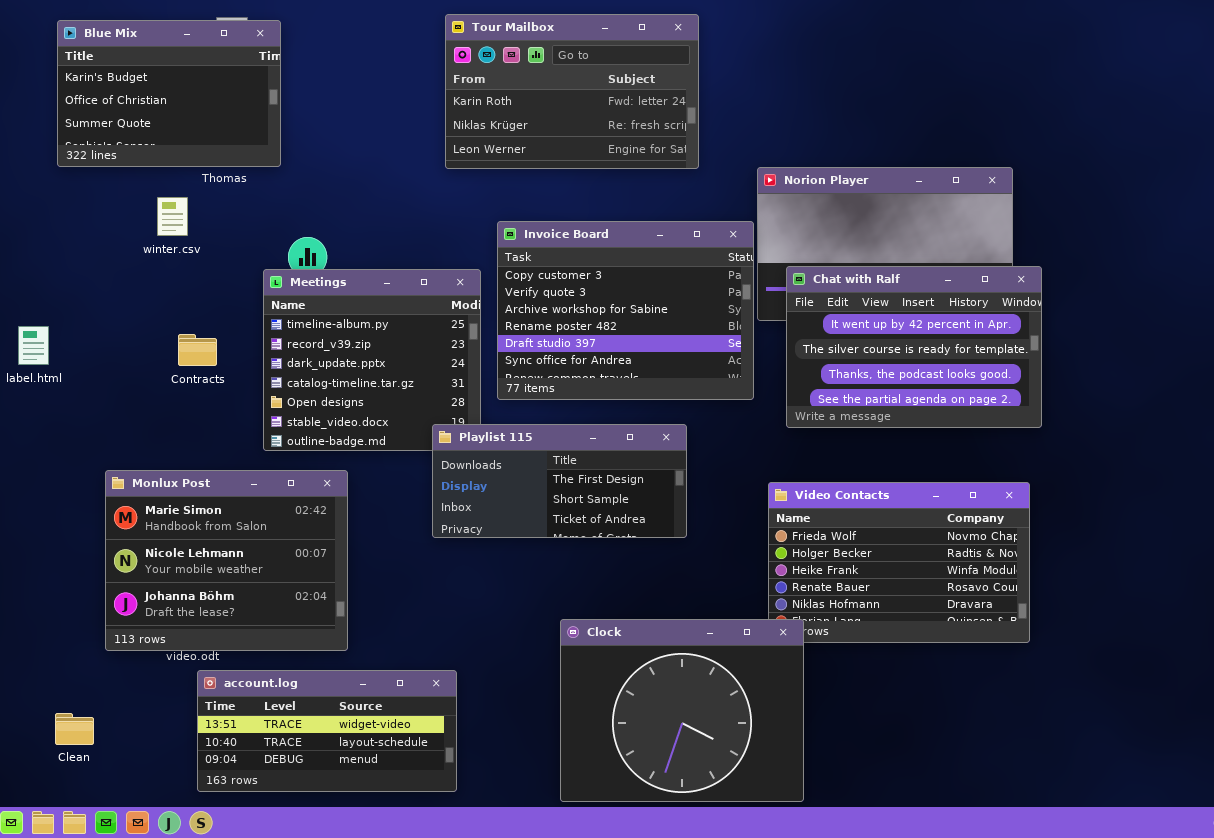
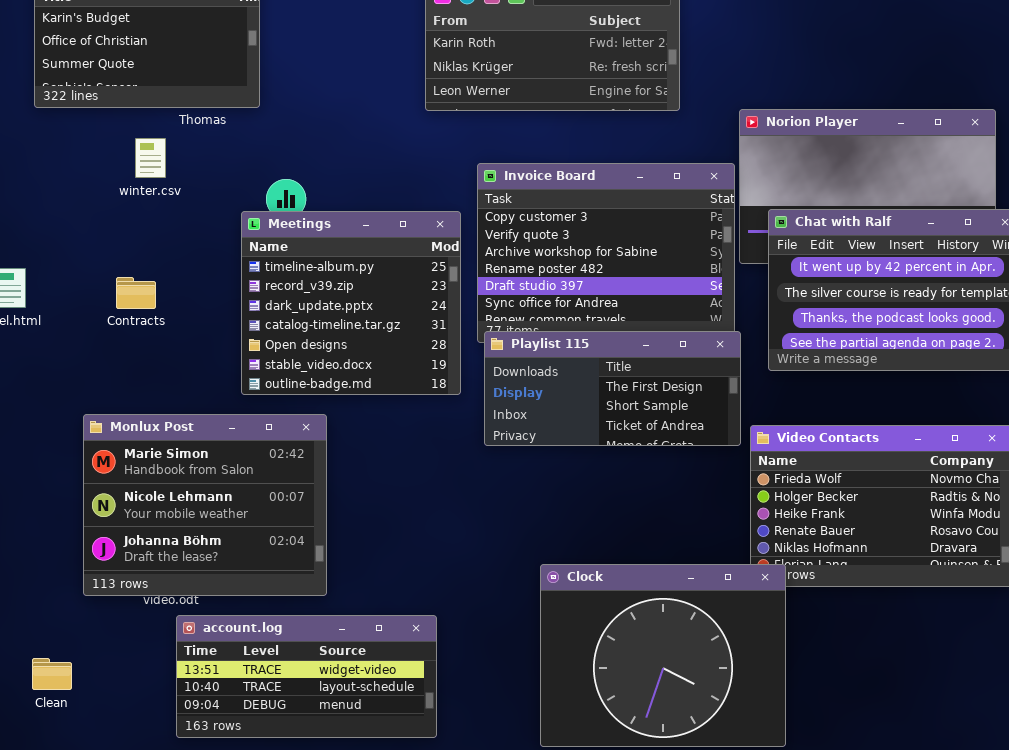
Contracts: [178,334,217,366] -> [116,277,156,309], moved
Playlist 115: [432,424,687,538] -> [484,331,741,446], moved

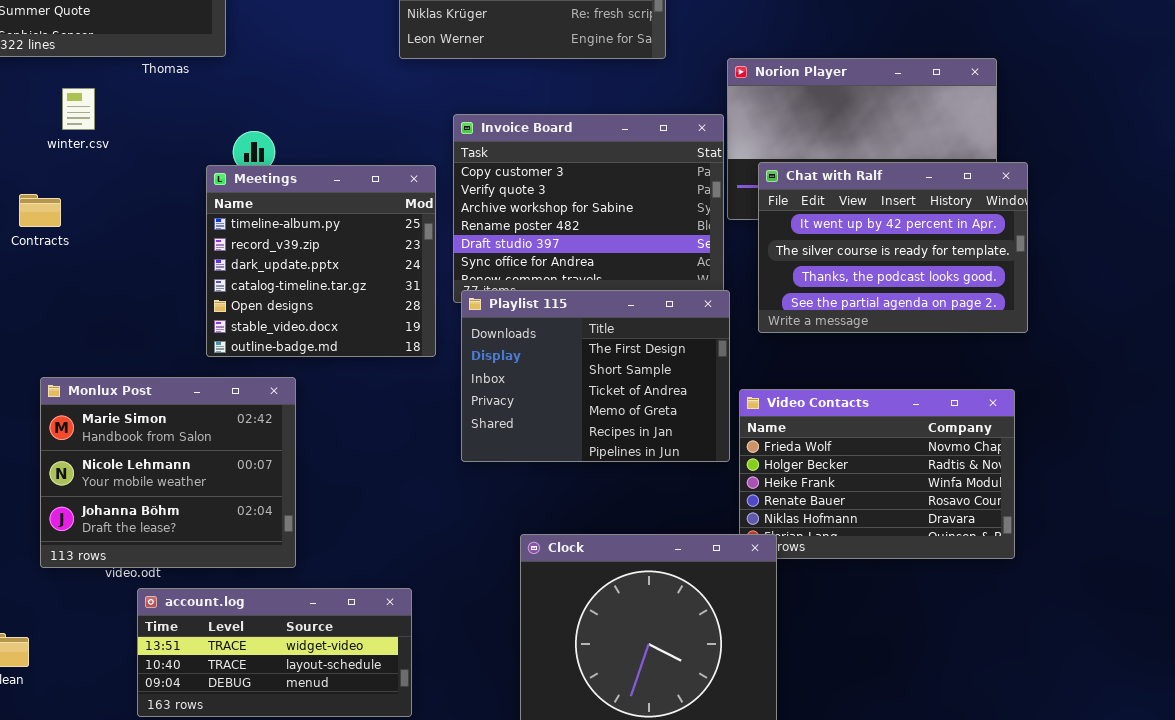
winter.csv: [135,138,166,178] -> [62,88,95,130], moved
Contracts: [116,277,156,309] -> [19,194,61,227], moved
Playlist 115: [484,331,741,446] -> [461,290,730,462], resized

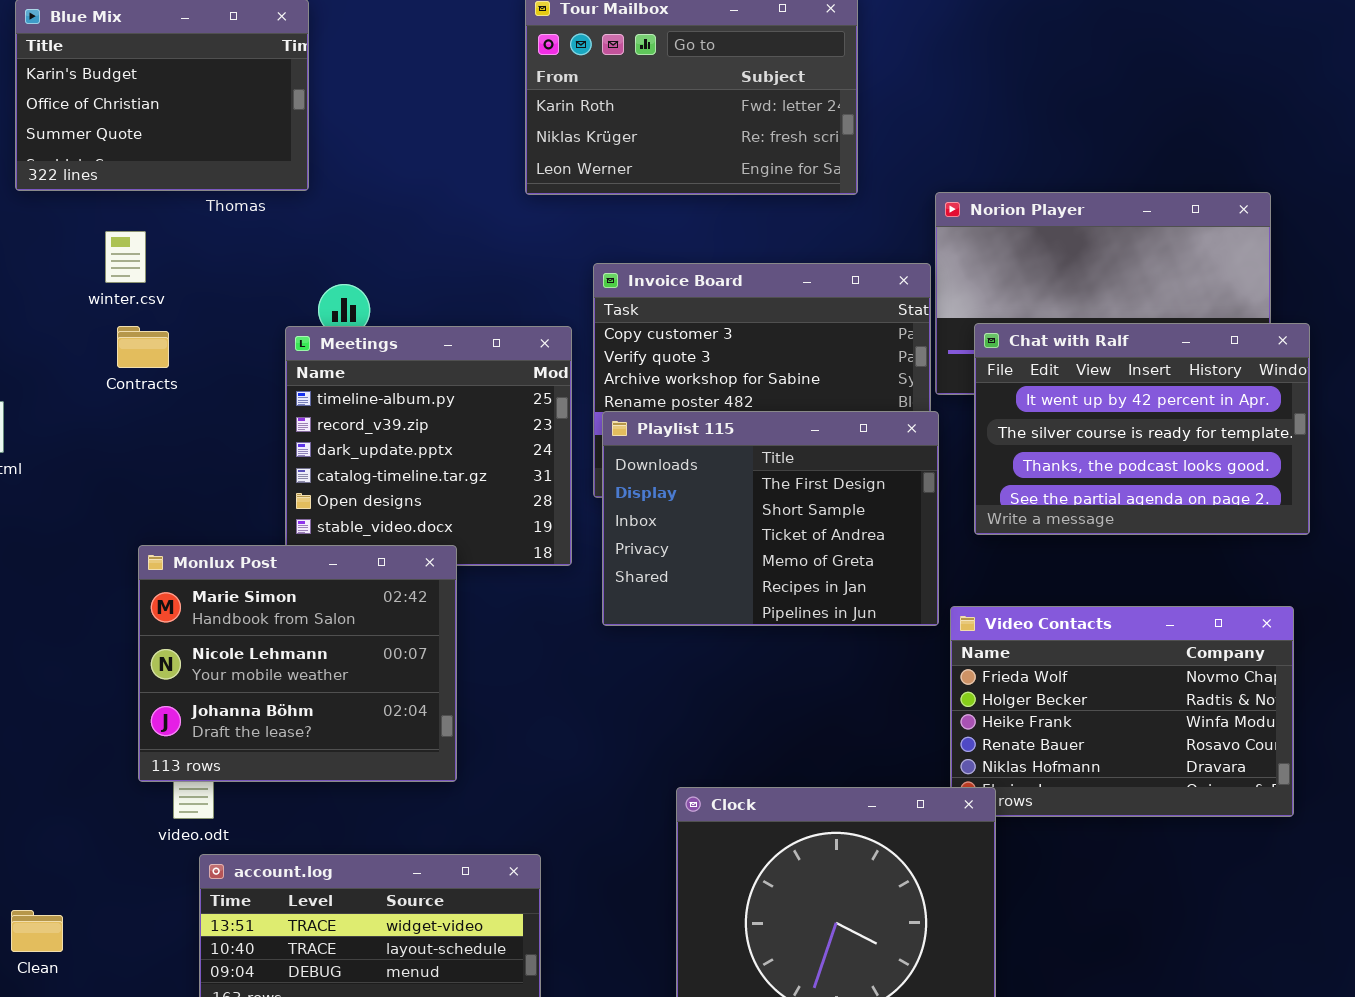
Contracts: [19,194,61,227] -> [117,326,169,368], moved
Playlist 115: [461,290,730,462] -> [602,411,939,626], moved
Monlux Post: [40,377,296,568] -> [138,545,457,782], moved

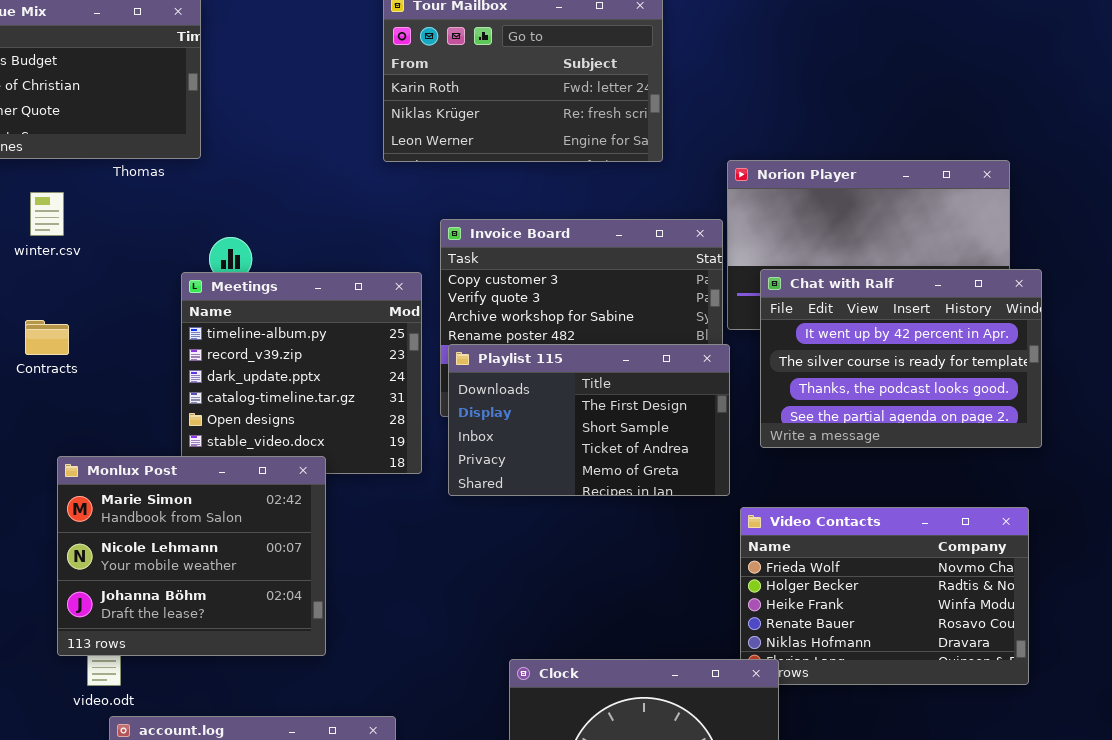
Contracts: [117,326,169,368] -> [25,320,69,355], moved
Playlist 115: [602,411,939,626] -> [448,344,730,496], resized

